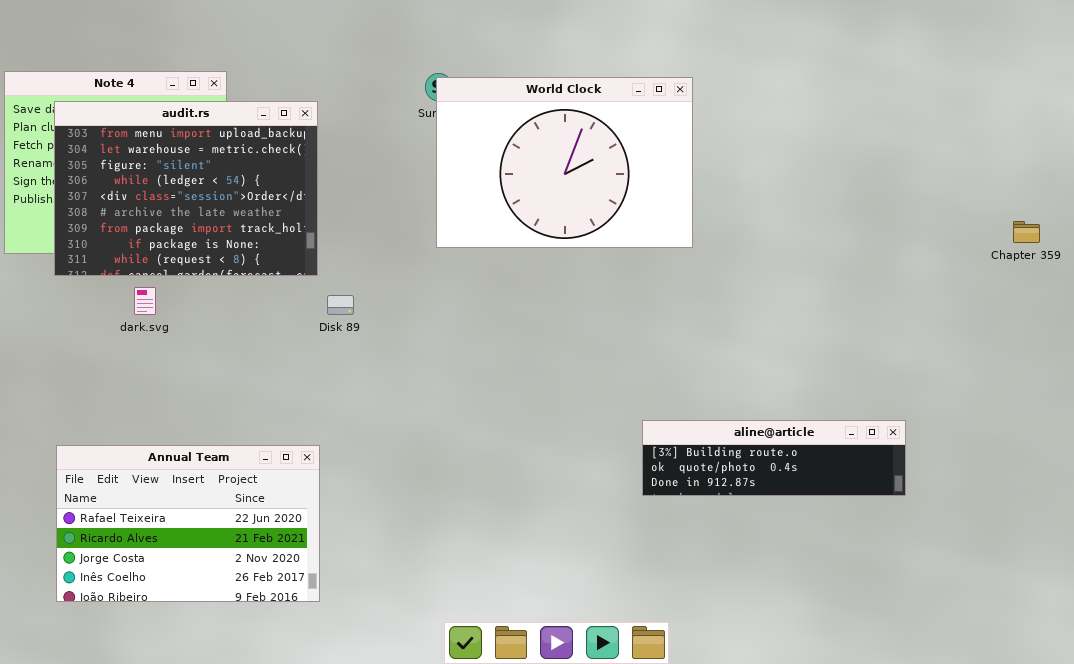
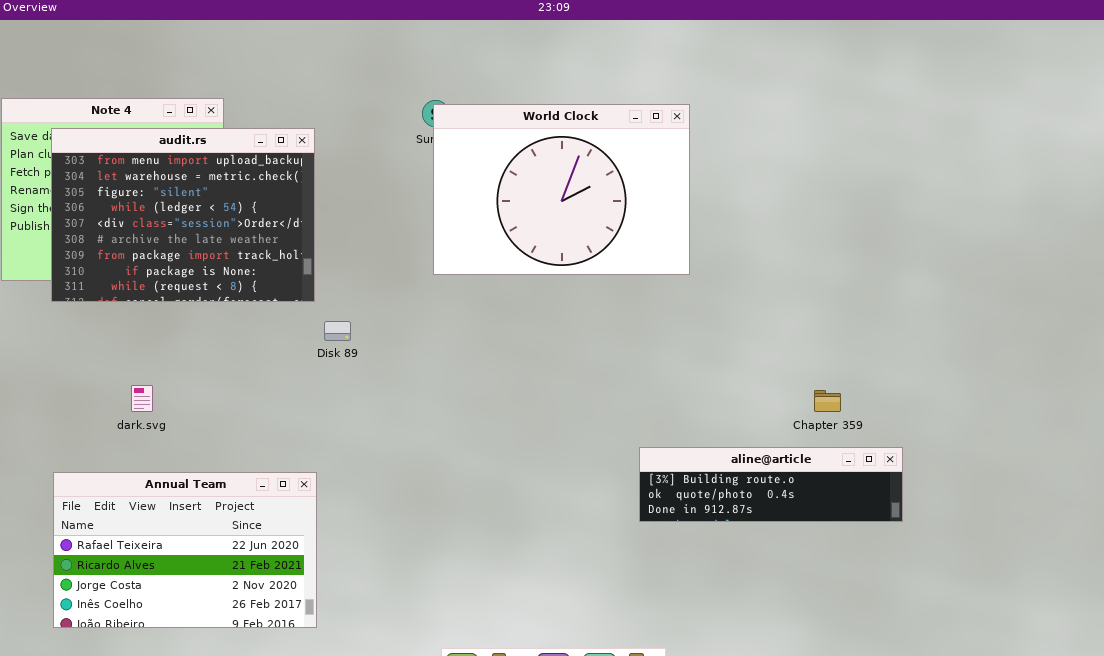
Chapter 359: [1013,221,1040,243] -> [814,390,841,412], moved
dark.svg: [134,287,156,315] -> [131,385,153,412], moved

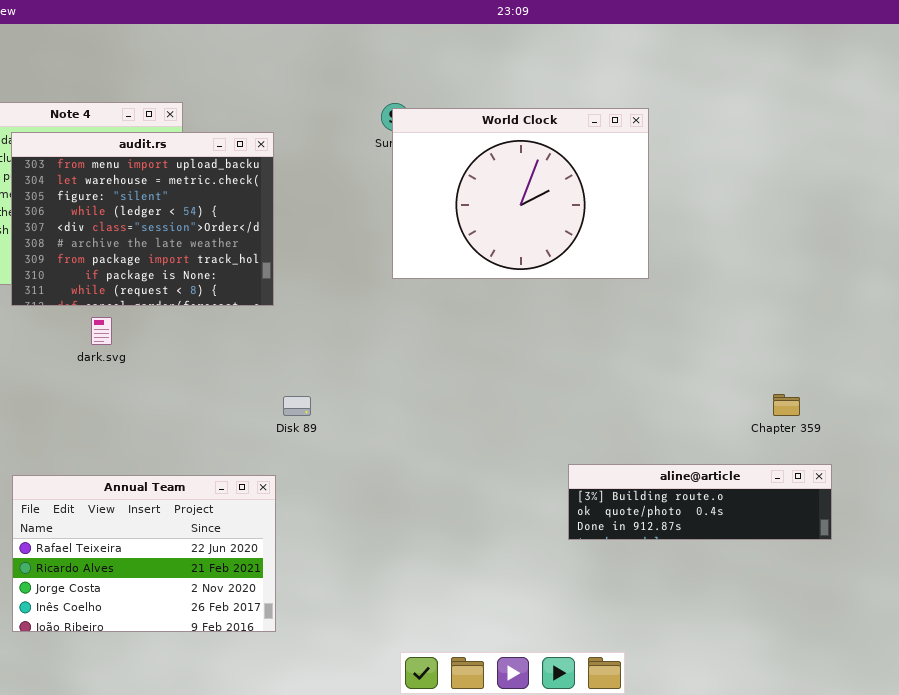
Disk 89: [324,321,351,341] -> [283,396,311,416], moved
dark.svg: [131,385,153,412] -> [91,317,112,345], moved
aline@article: [639,447,903,522] -> [568,464,832,540], moved

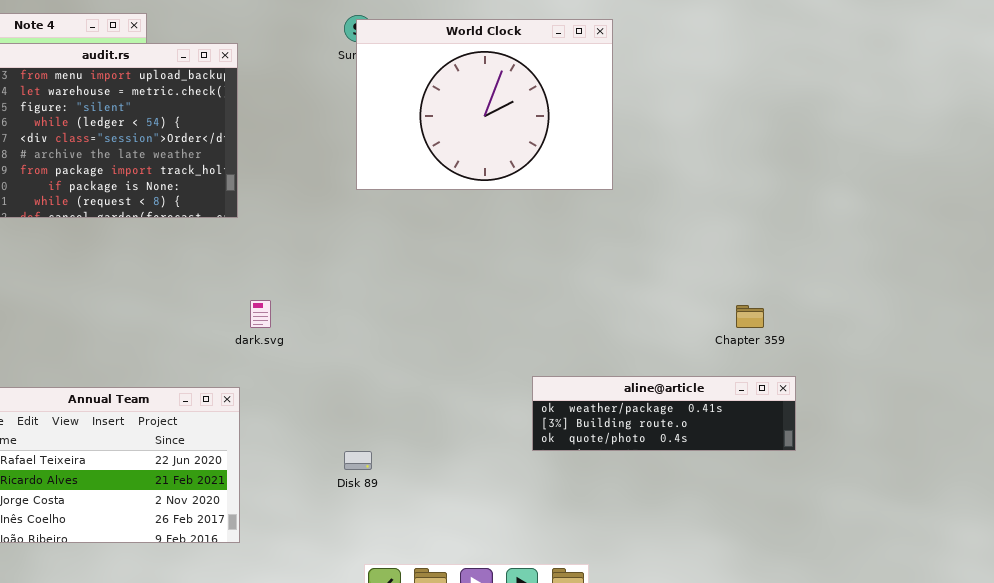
dark.svg: [91,317,112,345] -> [250,300,271,328], moved
Disk 89: [283,396,311,416] -> [344,451,372,470], moved
aline@article: [568,464,832,540] -> [532,376,796,451], scrolled up 1 row

